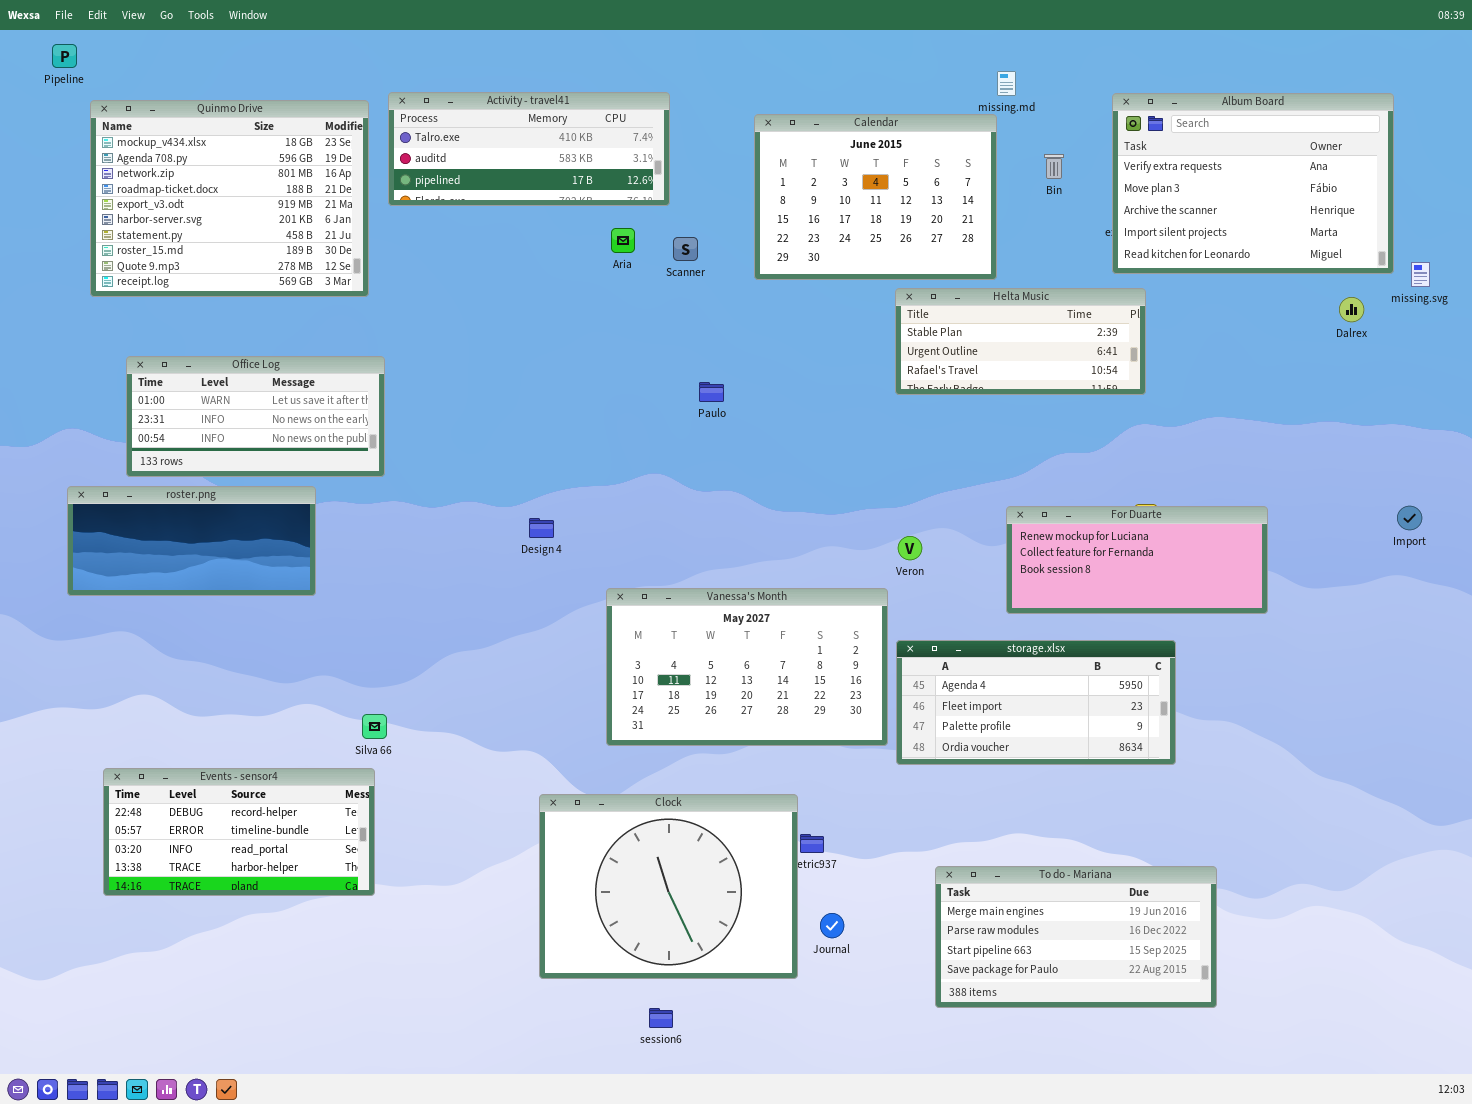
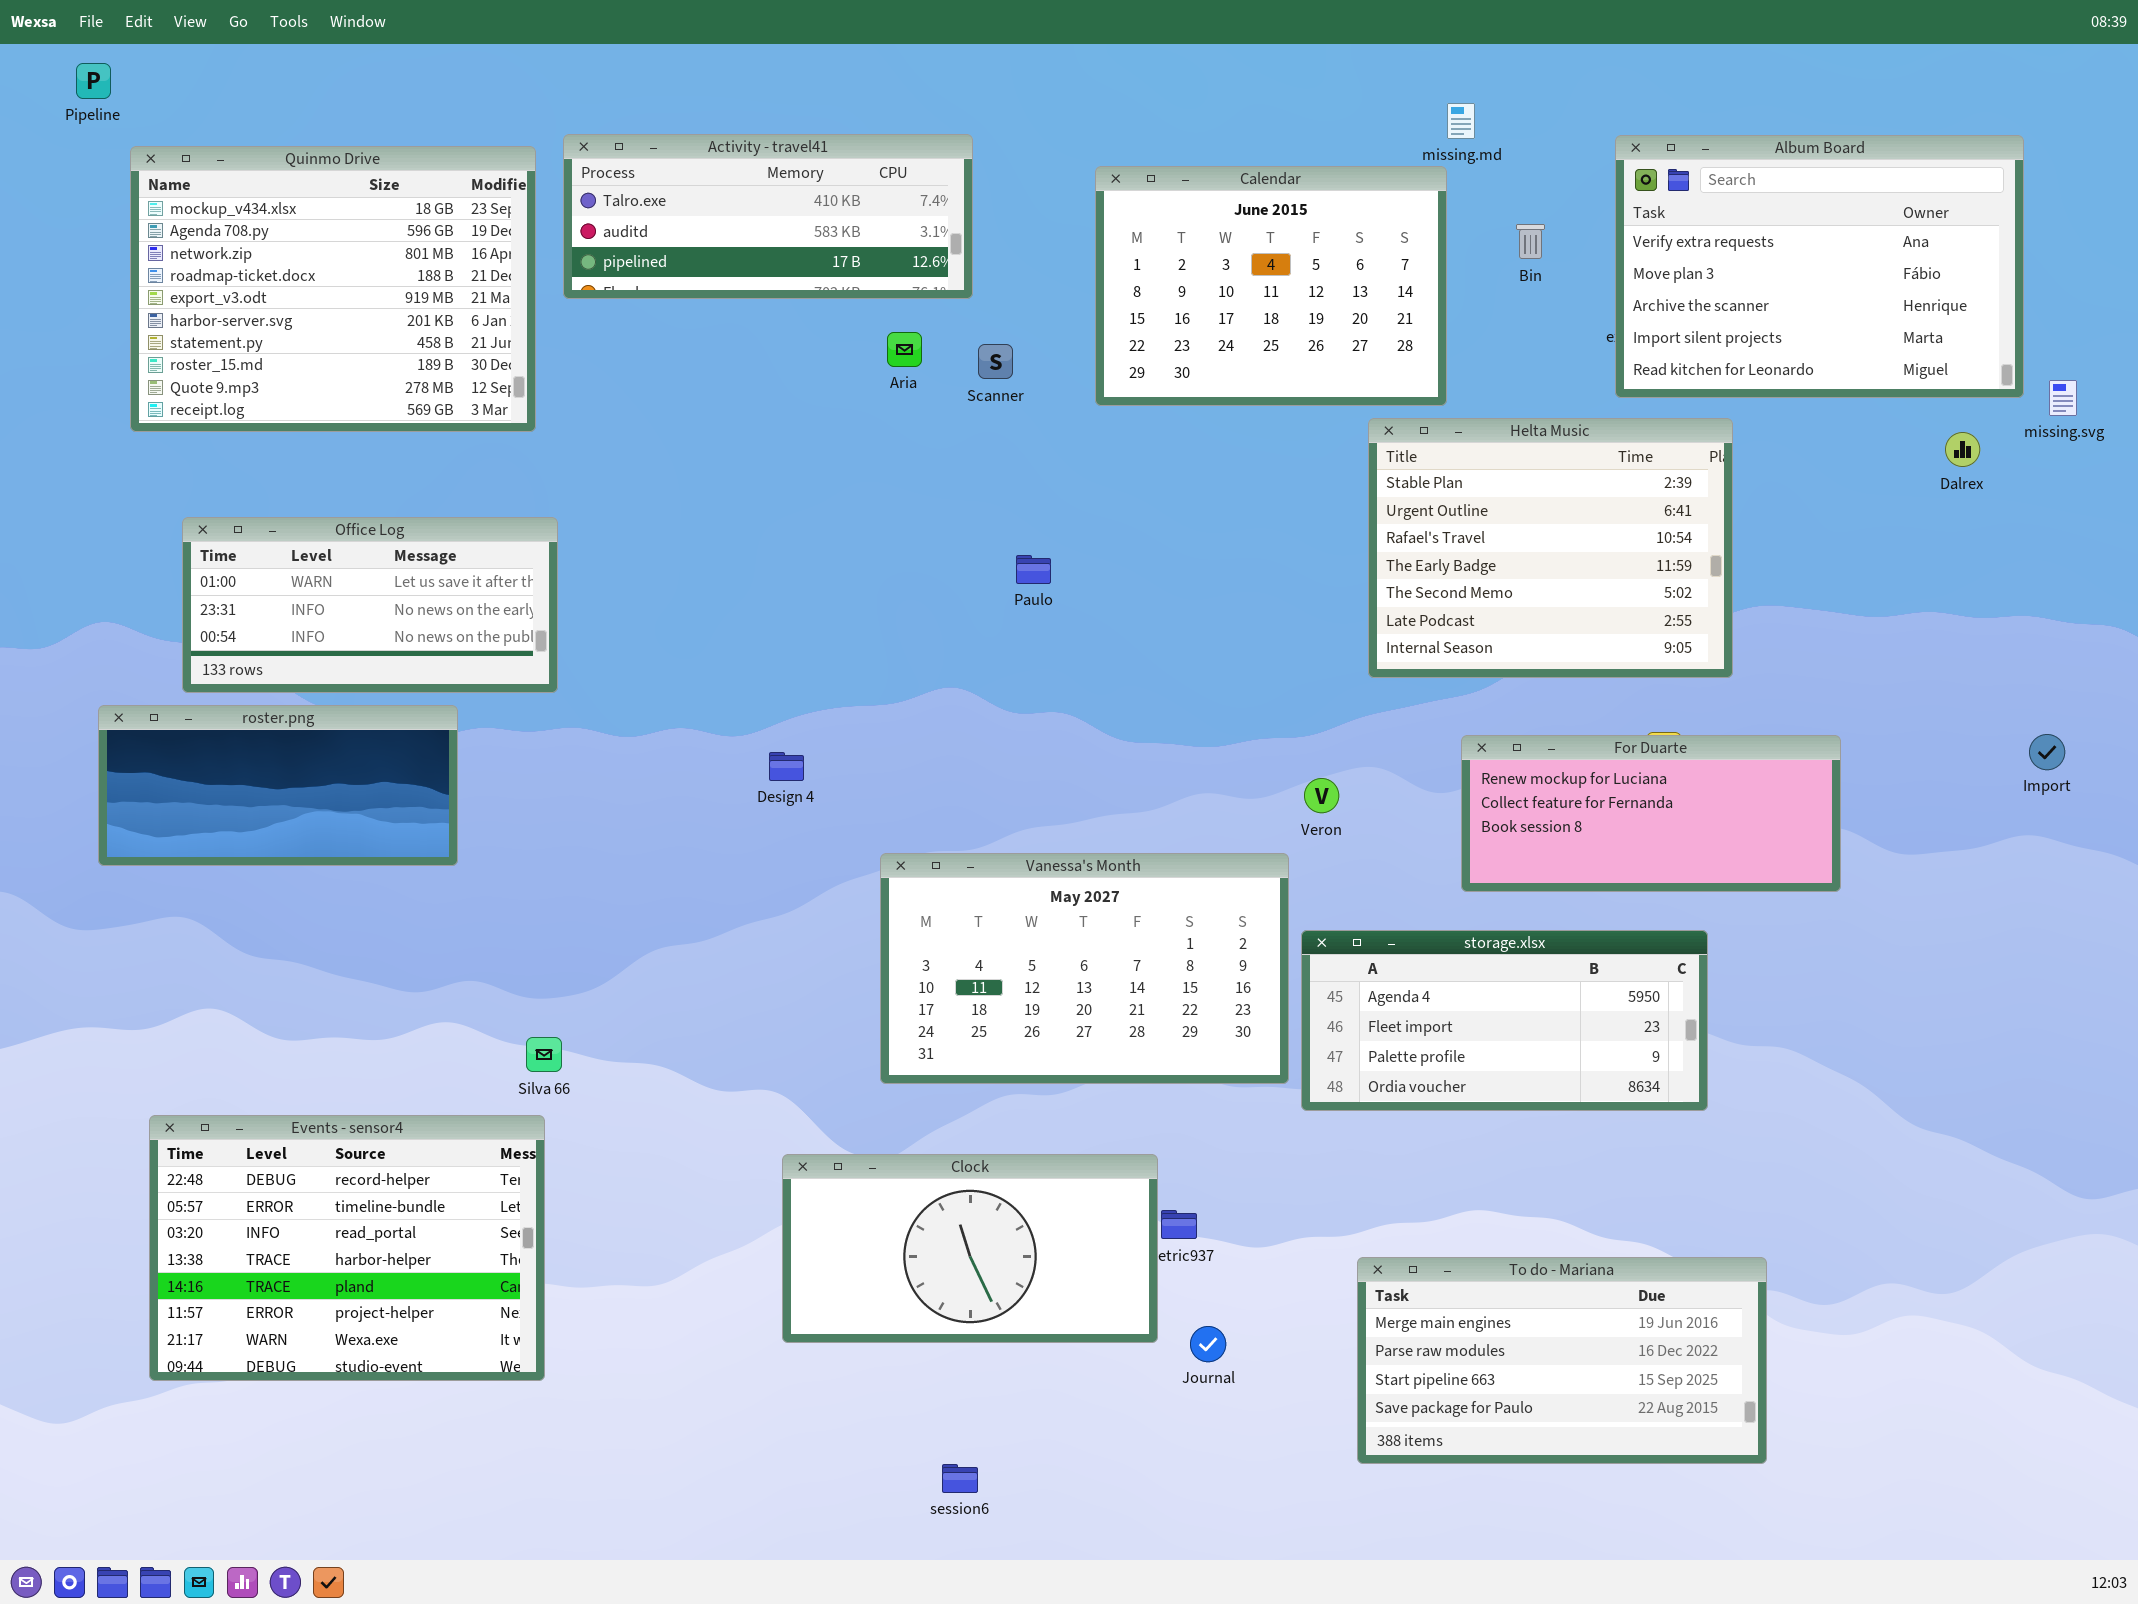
Helta Music: [895,288,1146,395] -> [1368,418,1733,678], moved, resized
Events - sensor4: [103,768,375,896] -> [149,1115,545,1381], resized
Clock: [539,794,798,979] -> [782,1154,1158,1343], resized

